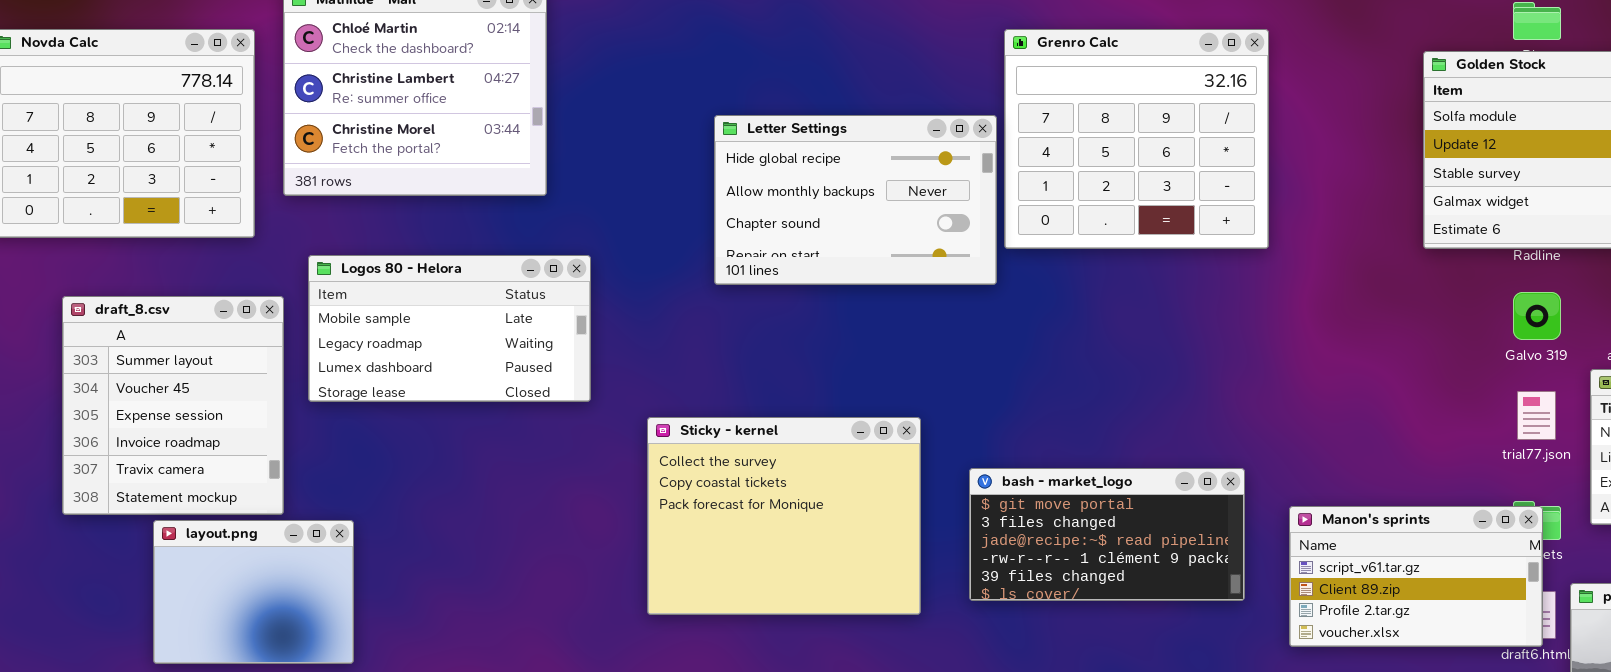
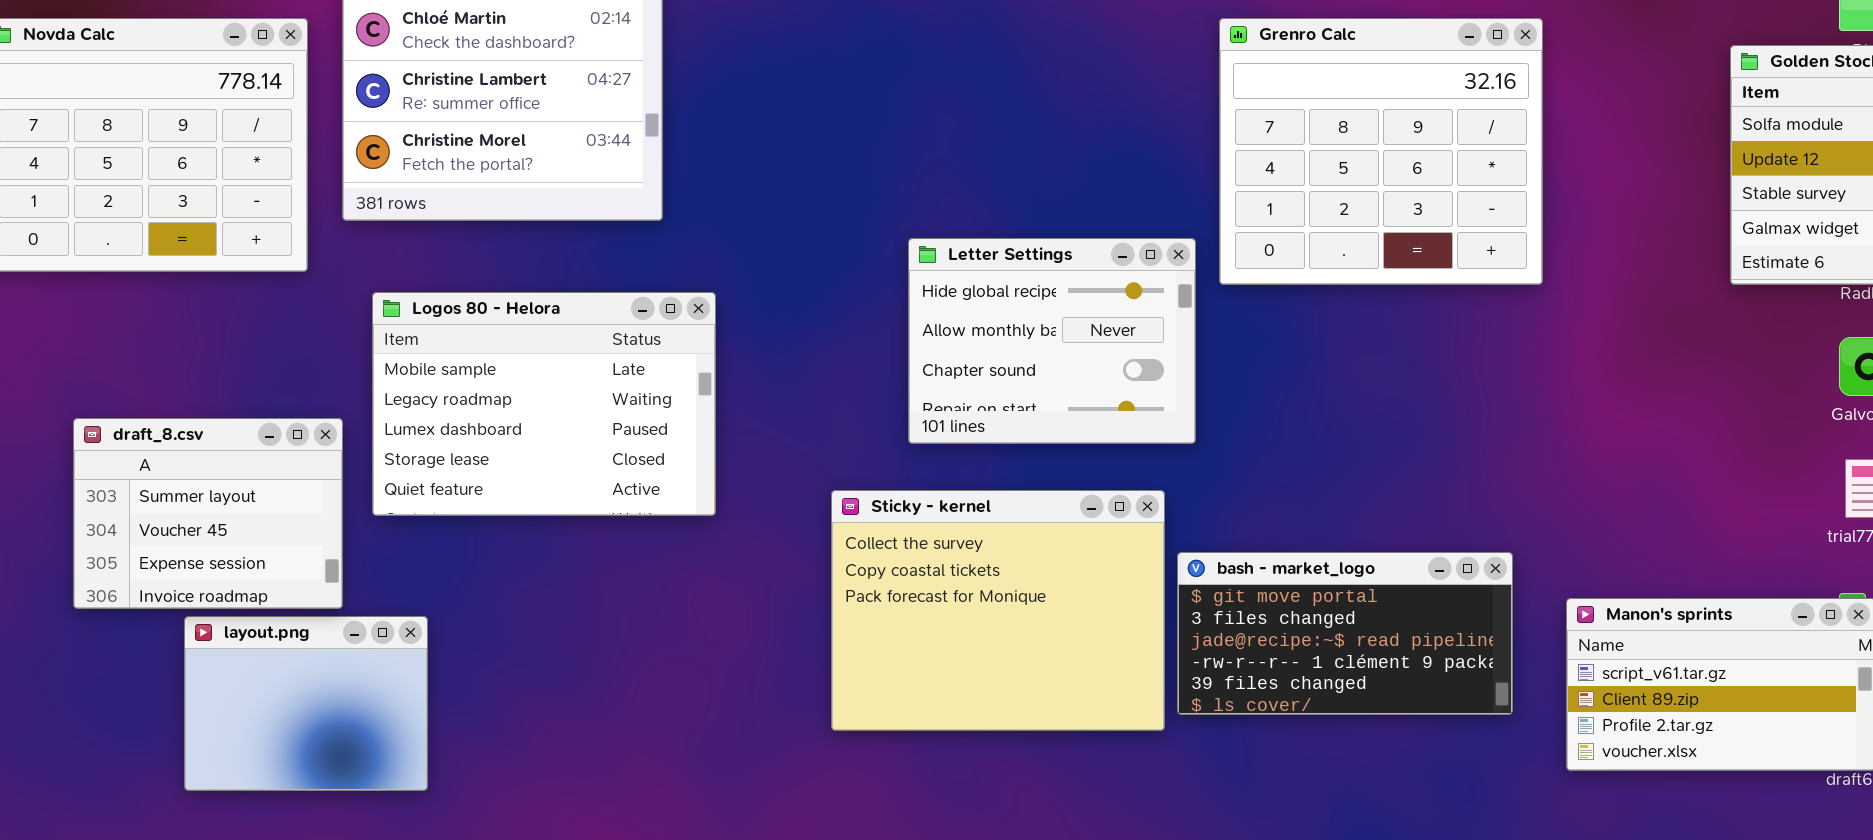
Letter Settings: [714,115,997,285] -> [908,238,1196,444], moved, resized
Logos 80 - Helora: [308,255,591,402] -> [372,292,716,516], resized
draft_8.csv: [62,296,284,515] -> [73,418,343,609], resized
Sticky - kernel: [647,417,921,615] -> [831,490,1165,731], moved

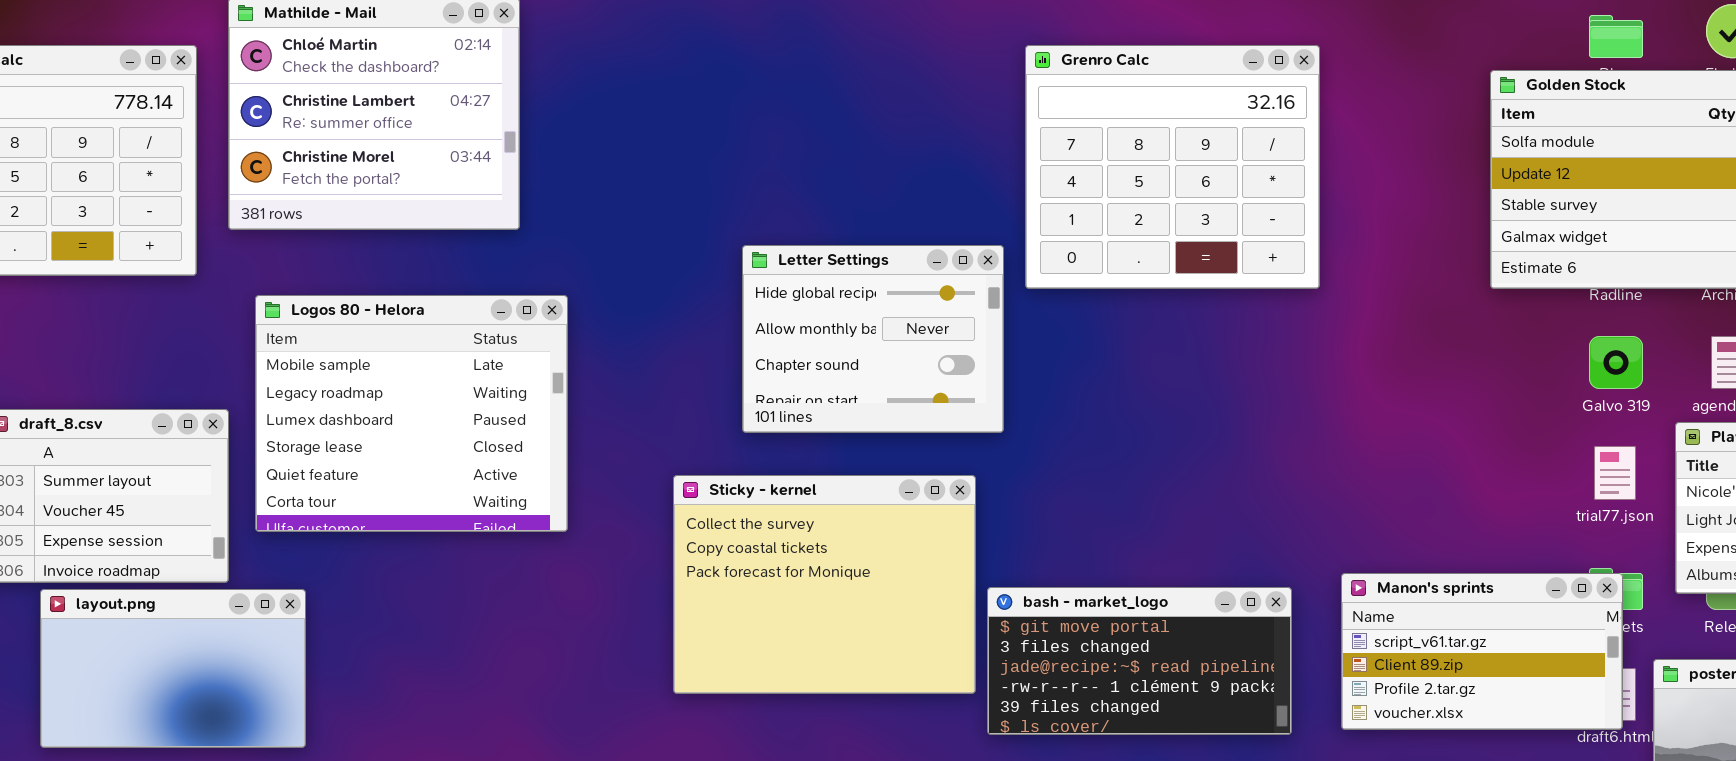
Logos 80 - Helora: [372,292,716,516] -> [255,295,568,532], resized
bash - market_logo: [1177,552,1513,715] -> [987,587,1292,735], moved
layout.png: [184,616,428,791] -> [40,589,306,748], resized

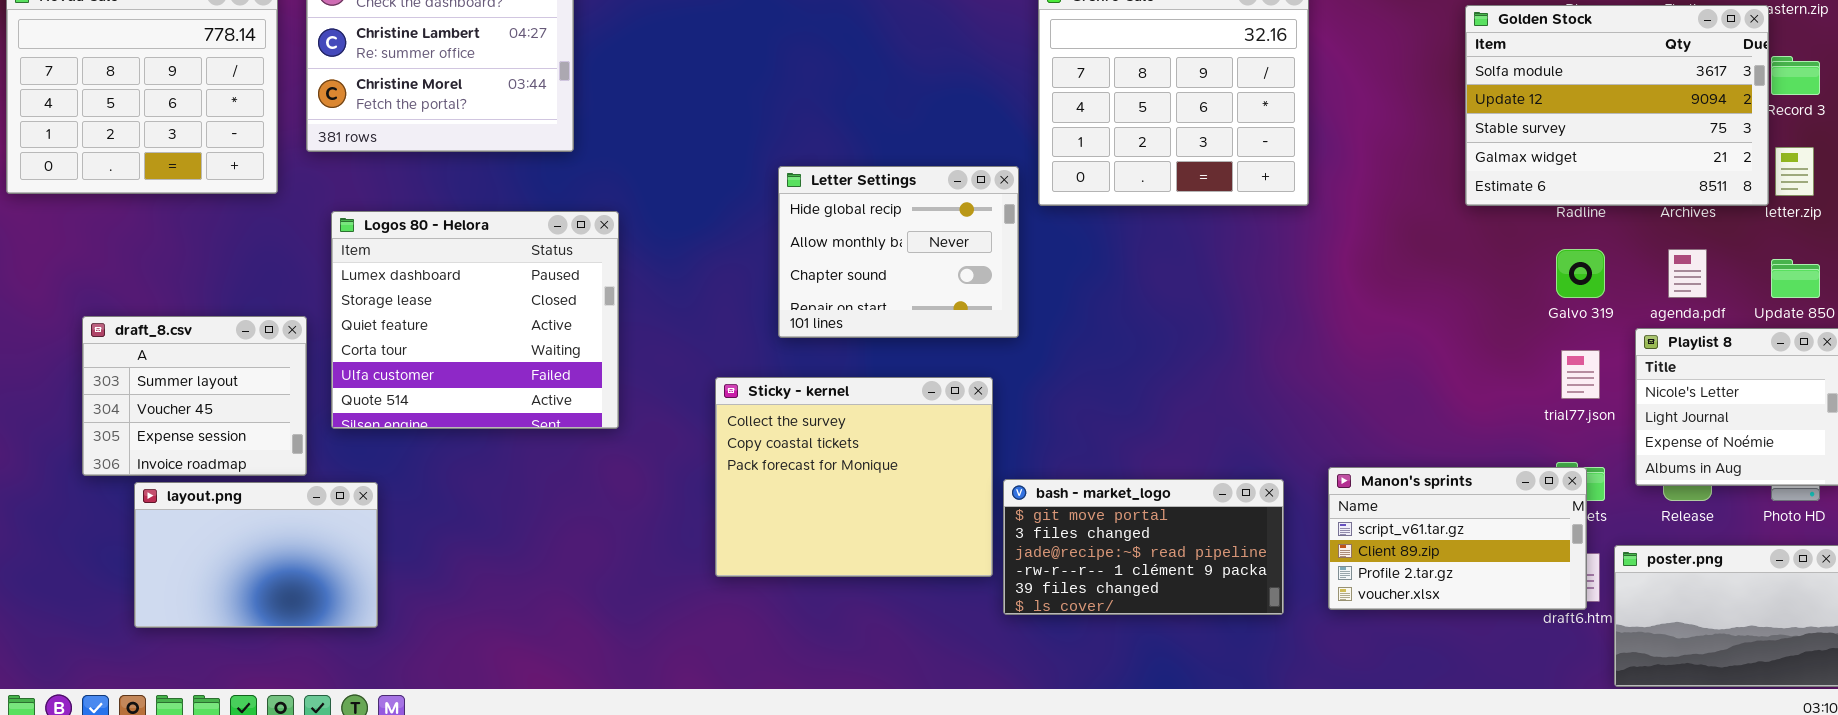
Logos 80 - Helora: [255,295,568,532] -> [331,211,619,429], scrolled down 2 rows

